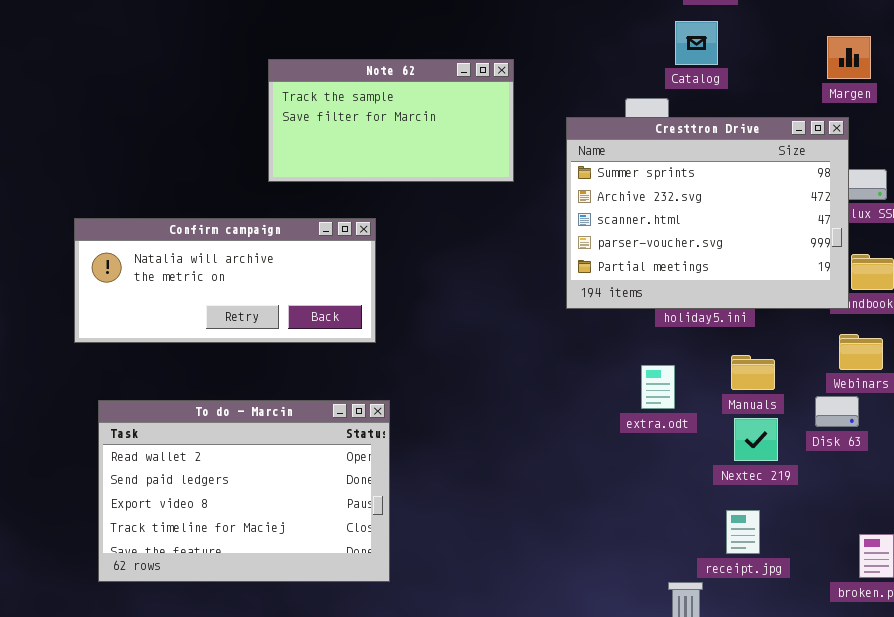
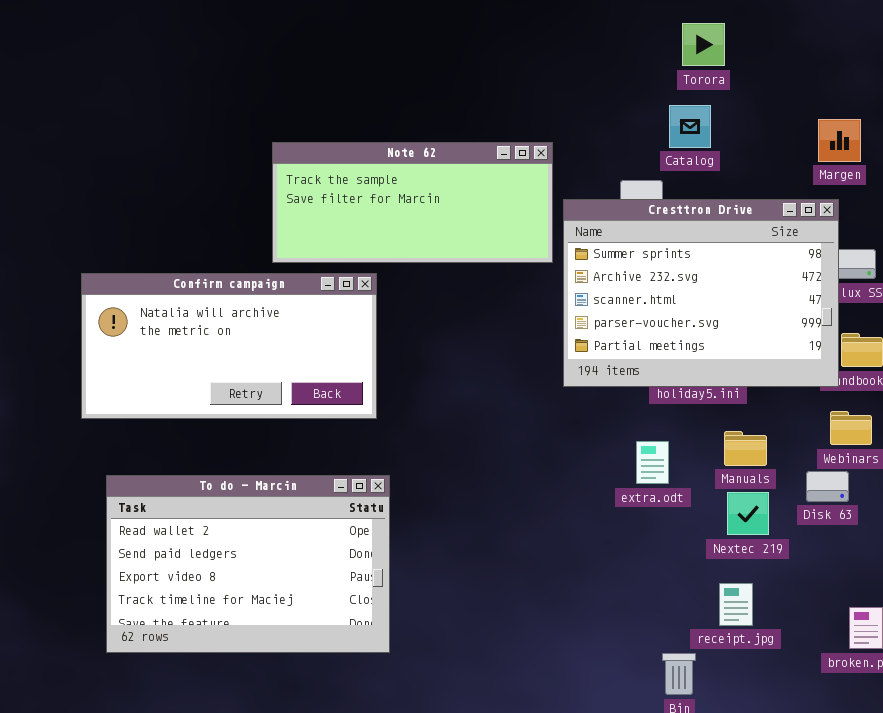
Note 62: [268,59,514,182] -> [272,142,553,263], resized
Confirm campaign: [74,218,376,343] -> [81,273,377,419], resized

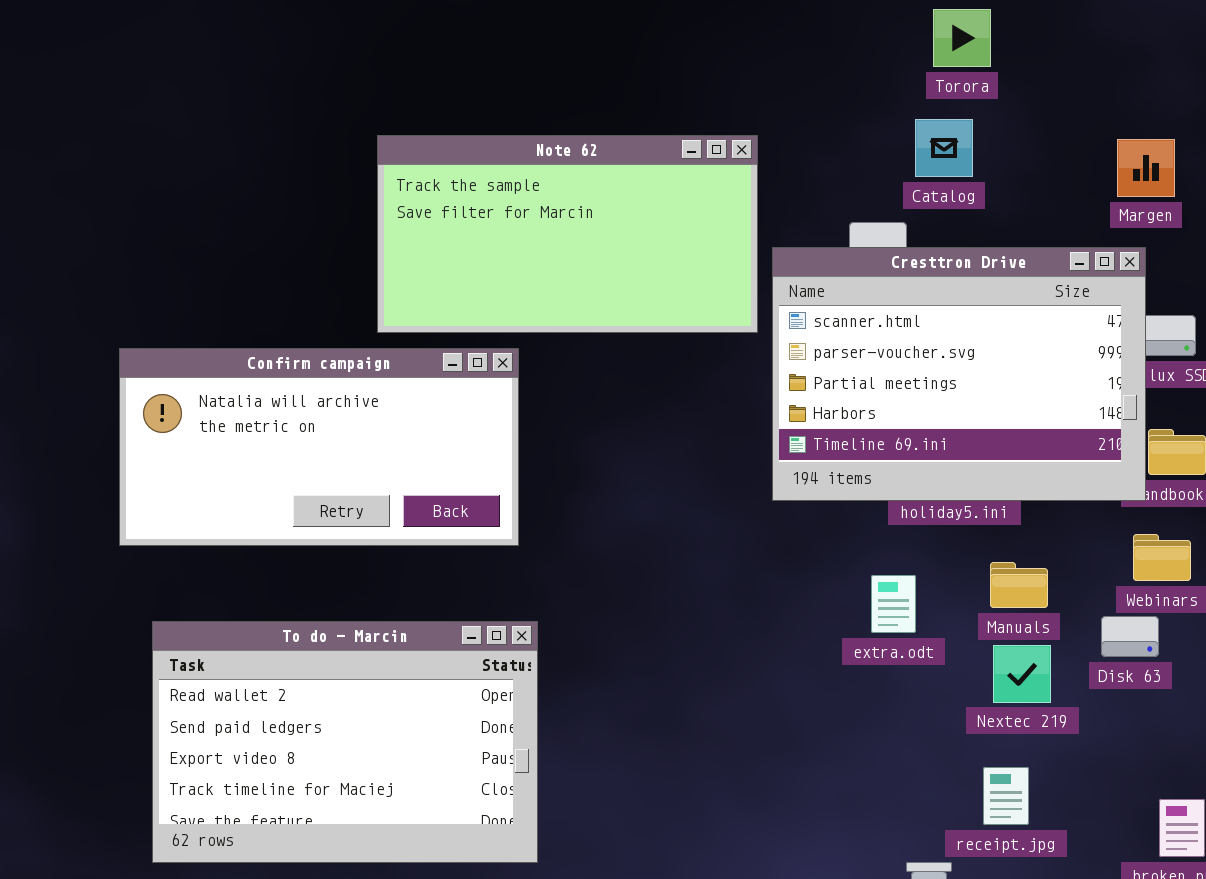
Note 62: [272,142,553,263] -> [377,135,758,333], resized
Cresttron Drive: [563,199,839,387] -> [772,247,1146,501], scrolled down 2 rows

